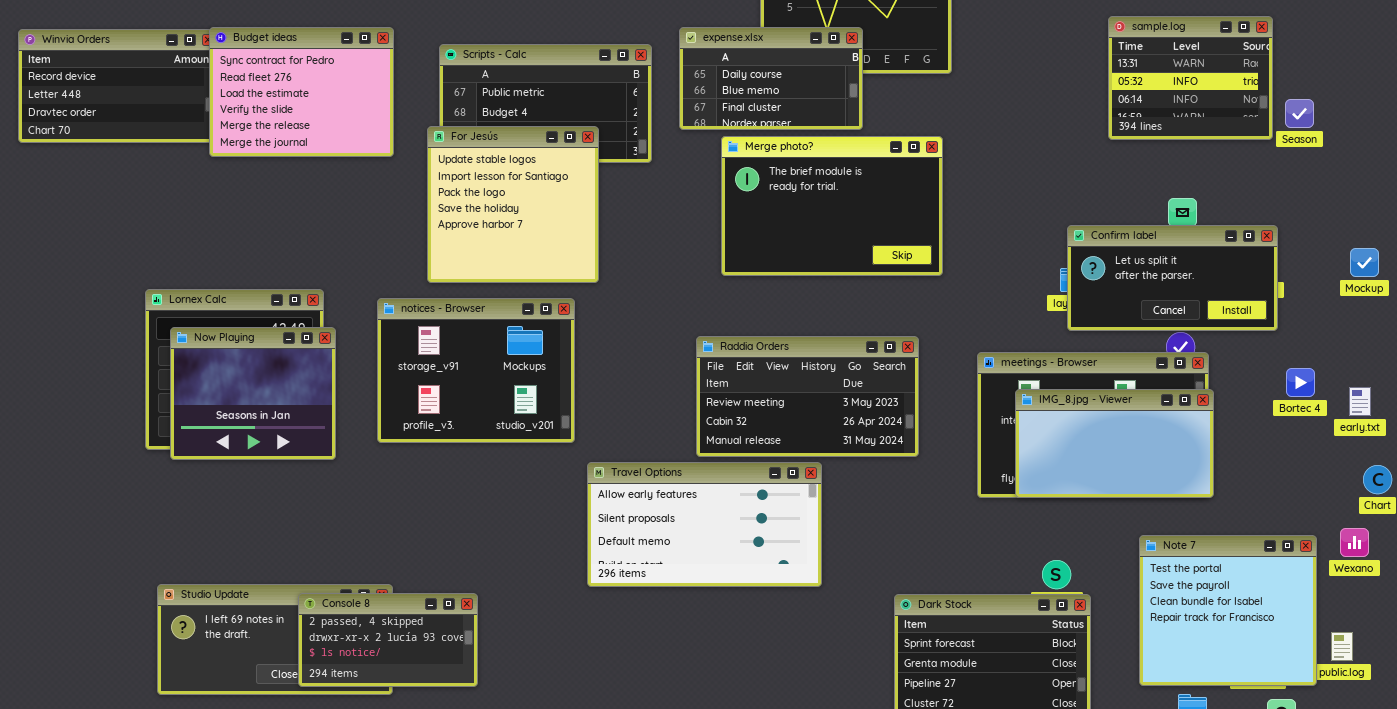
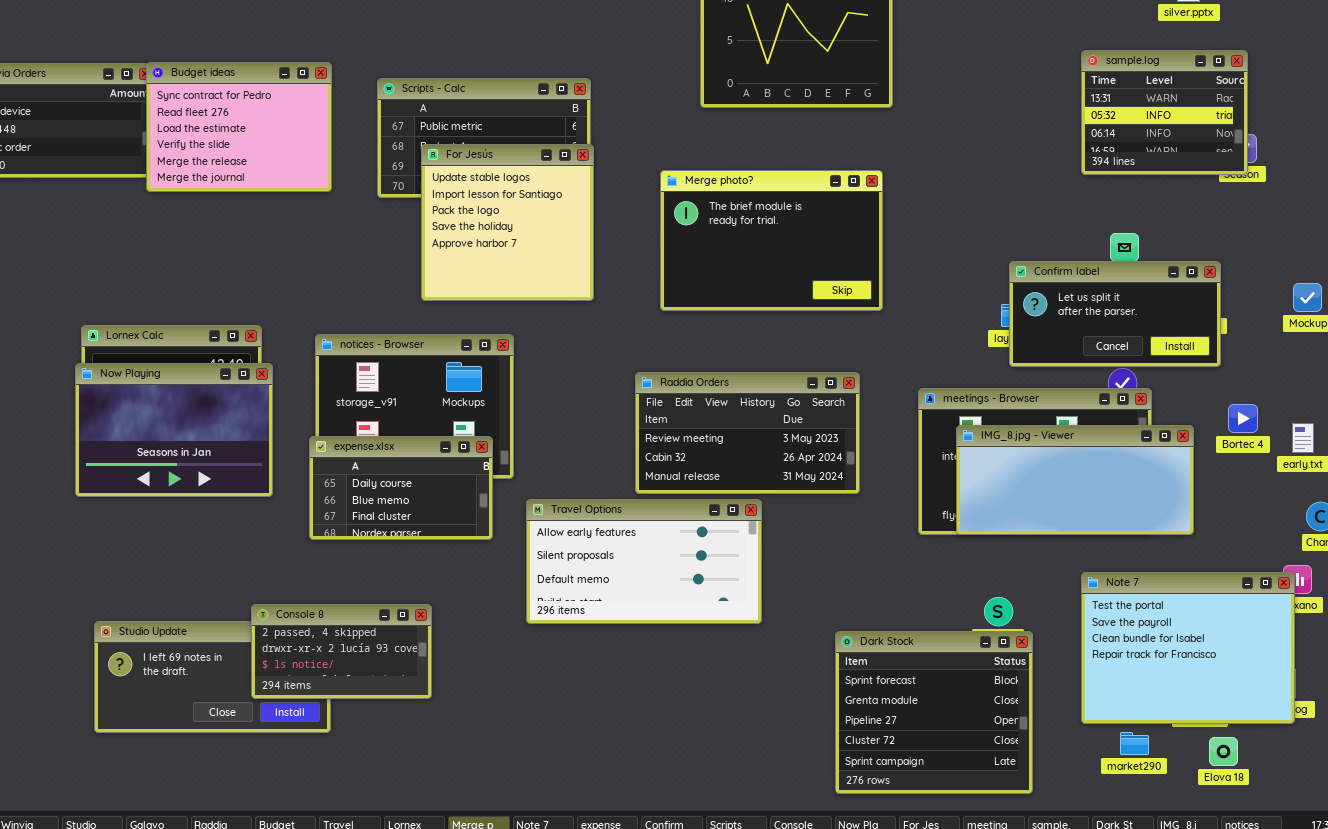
sample.log: [1108,16,1273,140] -> [1081,50,1248,175], moved
expense.xlsx: [679,27,863,130] -> [309,436,493,540], moved
For Jesús: [427,126,599,283] -> [421,144,594,301], moved
Now Playing: [170,327,336,460] -> [75,363,273,497], resized
IMG_8.jpg - Viewer: [1015,389,1214,498] -> [956,425,1194,535], resized
Note 7: [1139,535,1317,686] -> [1081,572,1295,724], resized
Console 8: [298,593,478,687] -> [251,604,432,699], moved

